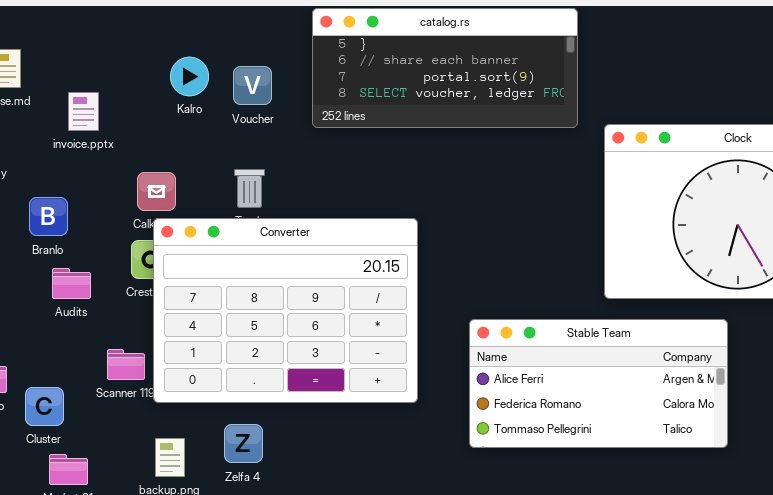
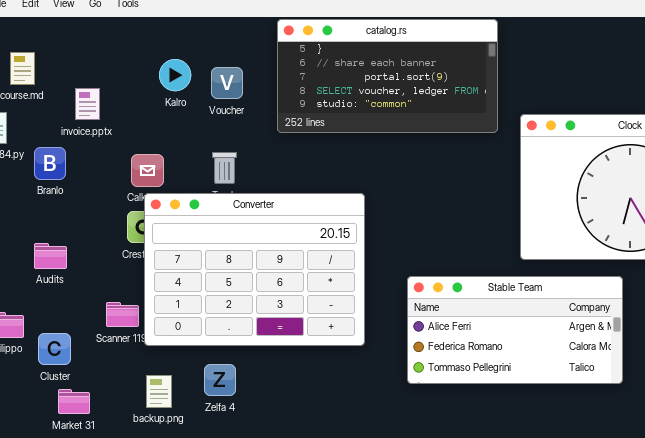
catalog.rs: [312,8,578,128] -> [277,19,498,133], resized
Branlo: [29,197,68,236] -> [34,147,66,180], moved
Audits: [52,268,91,299] -> [34,243,67,269], moved

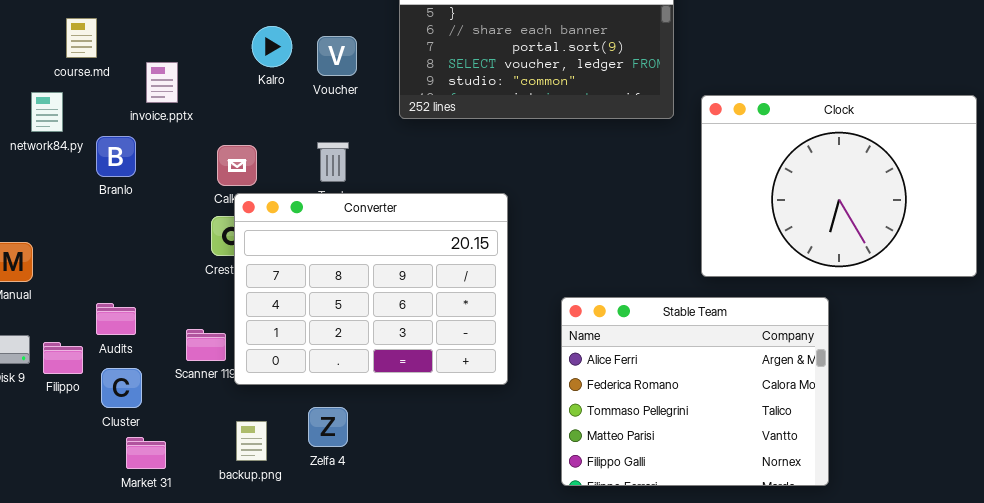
Audits: [34,243,67,269] -> [96,303,136,335], moved
Stable Team: [407,276,623,384] -> [561,297,829,486], resized

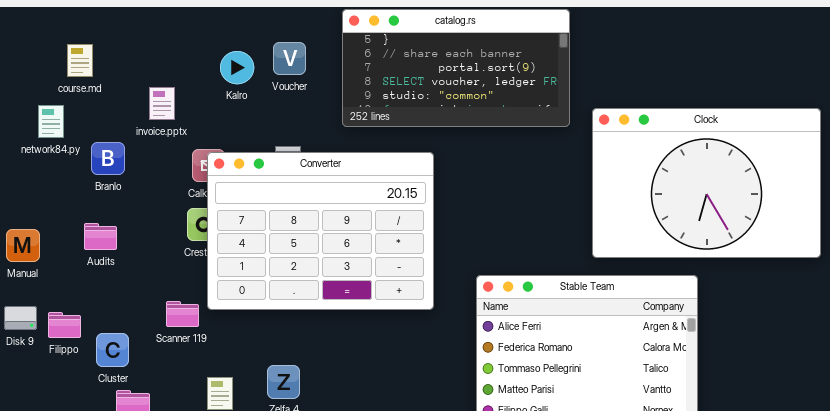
Voucher: [317,36,357,76] -> [273,42,306,75], moved
invoice.pptx: [146,62,178,103] -> [149,87,175,120], moved
Converter: [234,193,508,385] -> [207,152,434,310], moved
Audits: [96,303,136,335] -> [84,223,117,250], moved

